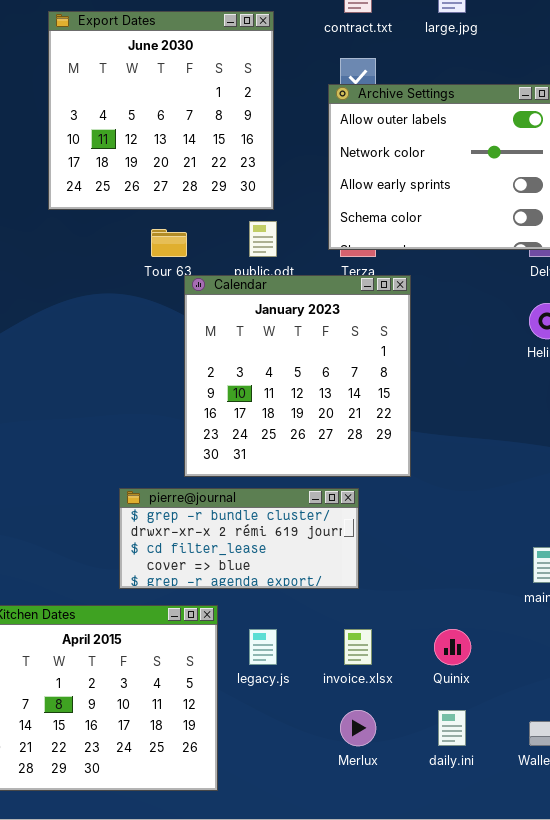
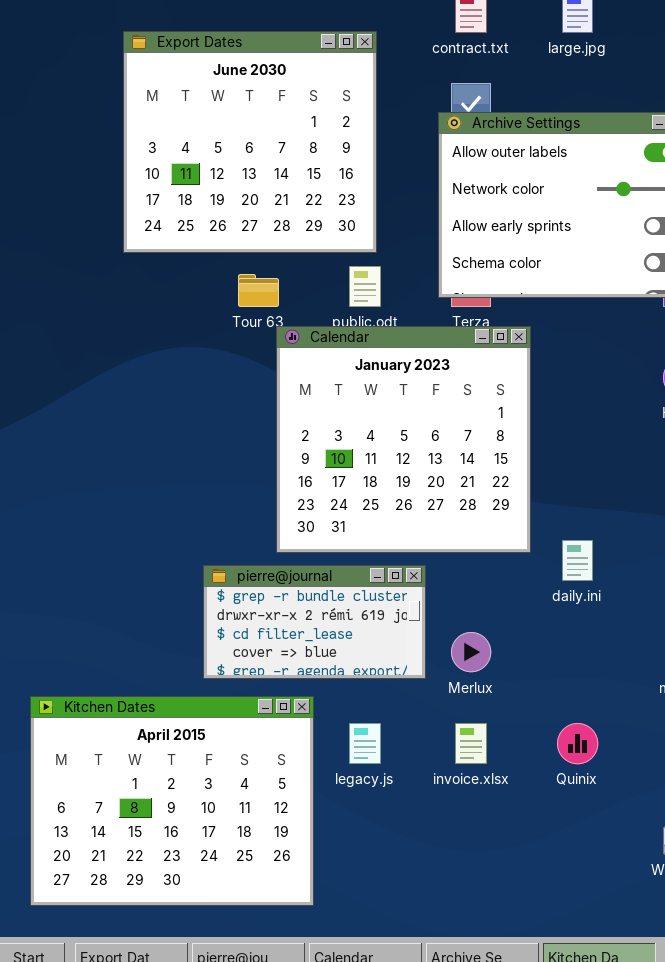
pierre@journal: [119,488,359,589] -> [203,565,426,679], resized
Merlux: [340,710,376,746] -> [451,632,491,672], moved
daily.ini: [438,710,466,746] -> [562,540,593,581], moved

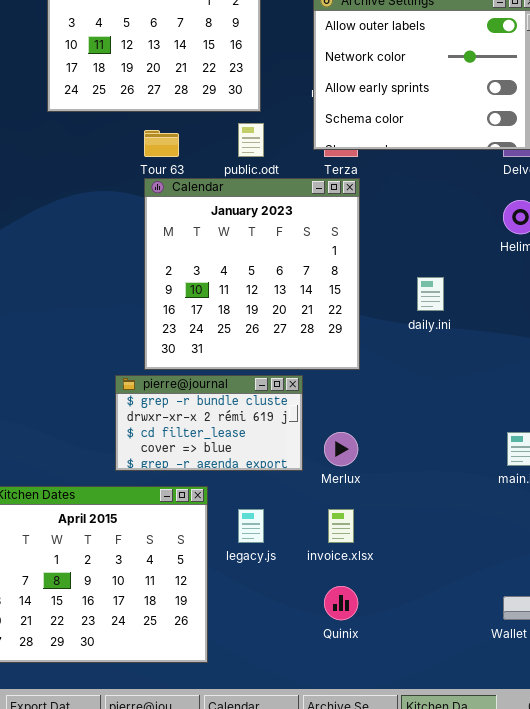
Calendar: [276,326,531,553] -> [144,178,360,370], moved
daily.ini: [562,540,593,581] -> [417,277,444,311], moved
Quinix: [557,723,598,764] -> [324,586,358,620], moved

